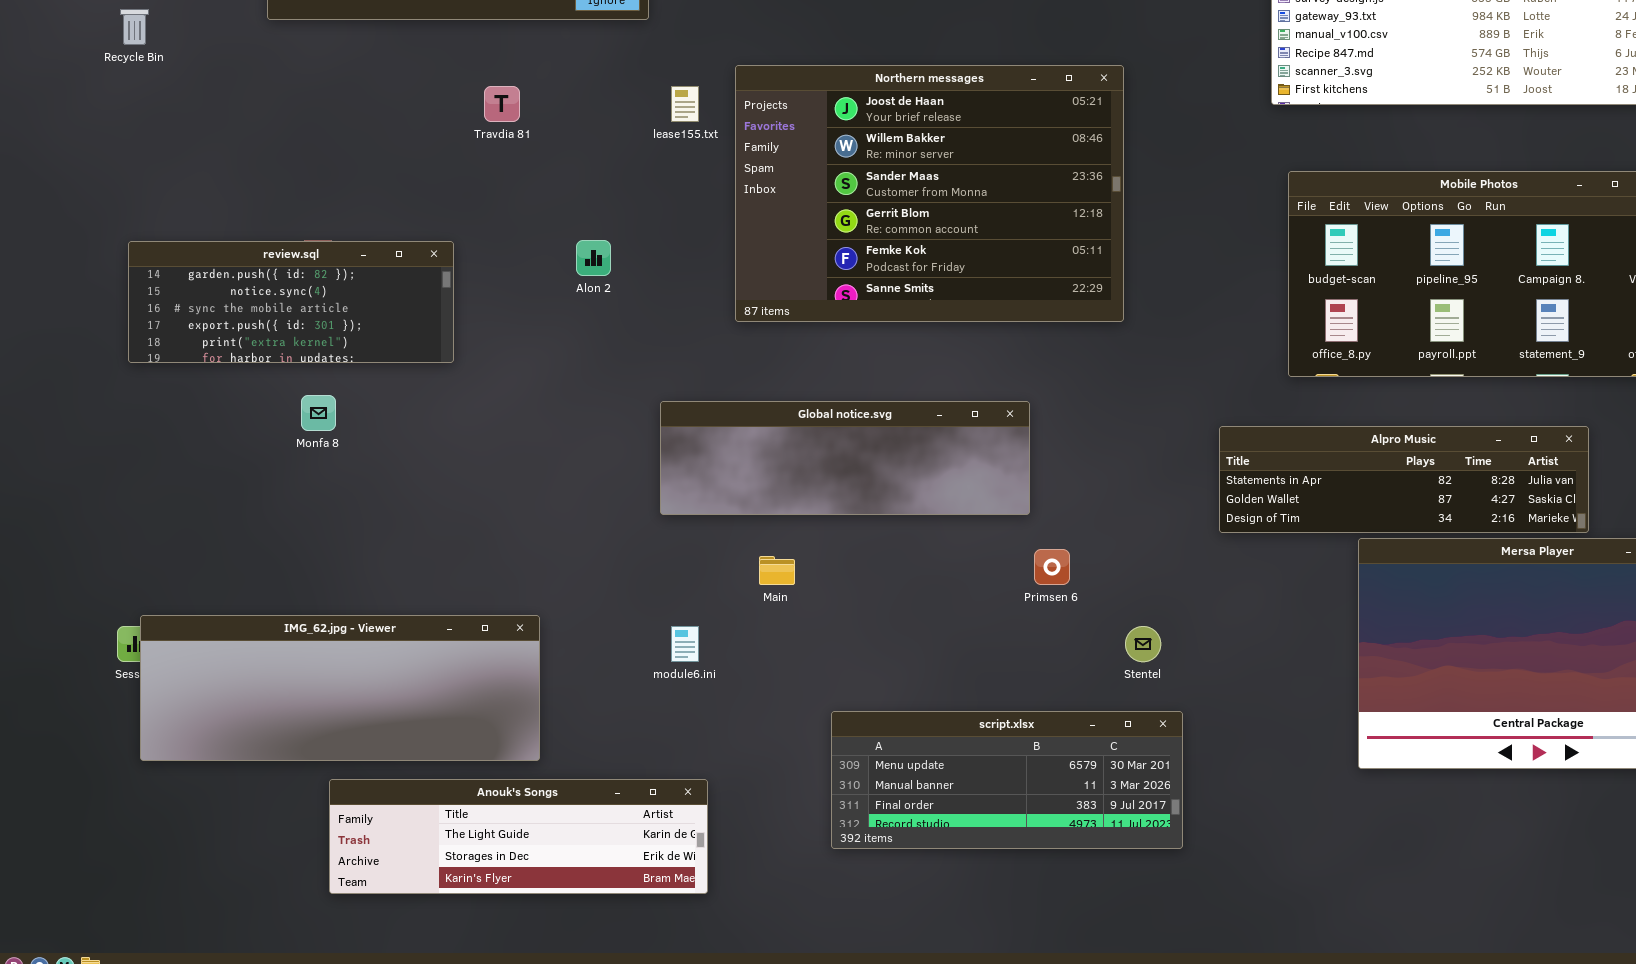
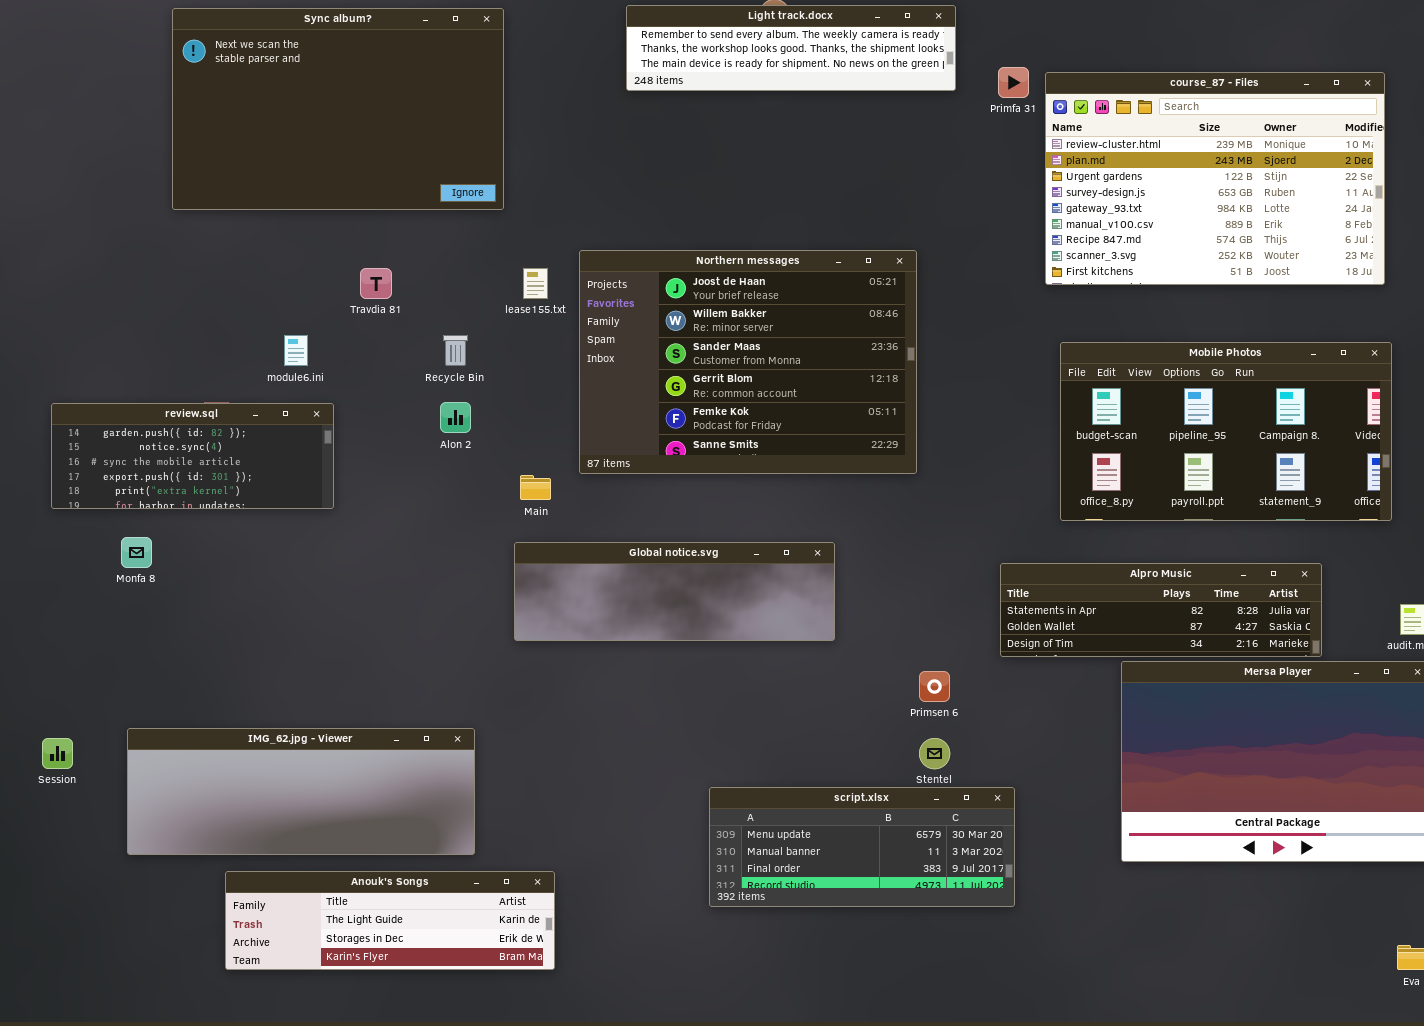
Recycle Bin: [120,9,149,45] -> [443,335,468,366], moved
Monfa 8: [301,395,336,431] -> [121,537,152,568], moved
Primsen 6: [1034,549,1070,585] -> [919,671,950,702], moved
Main: [759,556,795,585] -> [520,475,551,500], moved
IMG_62.jpg - Viewer: [140,615,540,761] -> [127,728,475,855], moved
module6.ini: [671,626,699,662] -> [284,335,308,366], moved
script.xlsx: [831,711,1183,849] -> [709,787,1015,907], moved

